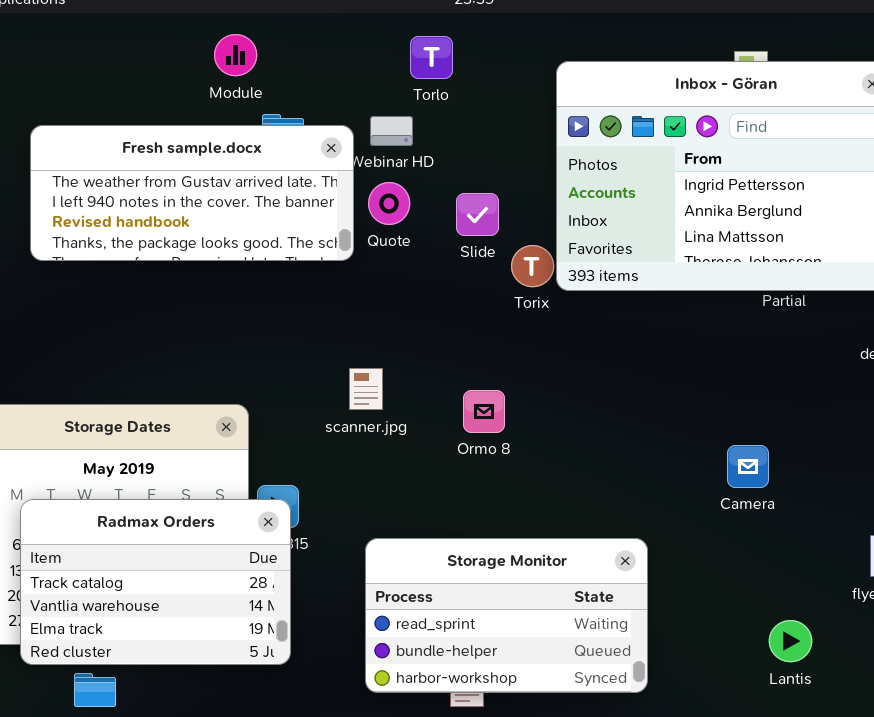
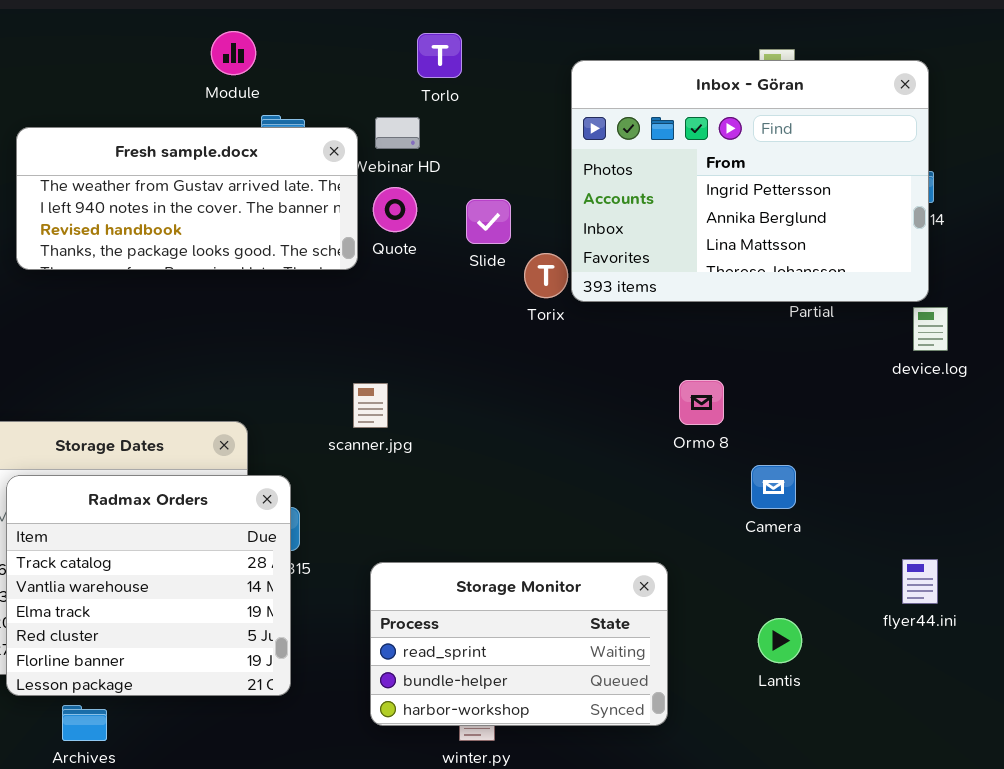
Ormo 8: [463,390,505,433] -> [679,380,724,425], moved
Radmax Orders: [20,499,291,665] -> [6,475,291,696], resized
Lantis: [769,620,812,662] -> [758,618,802,663], moved

